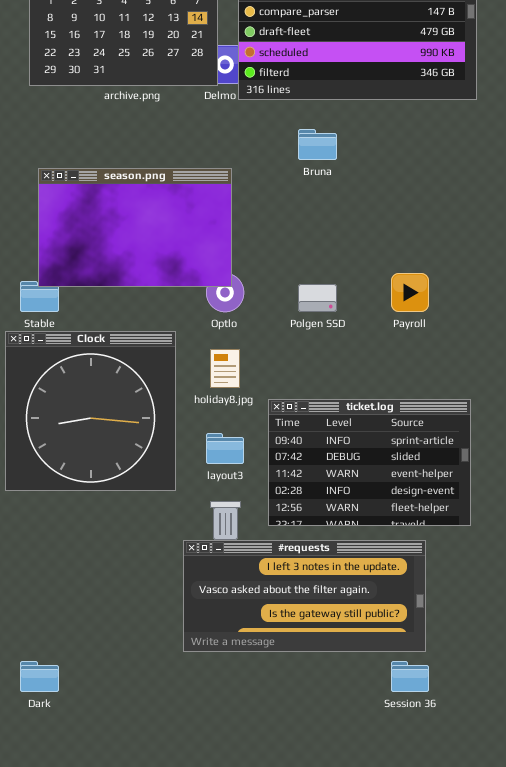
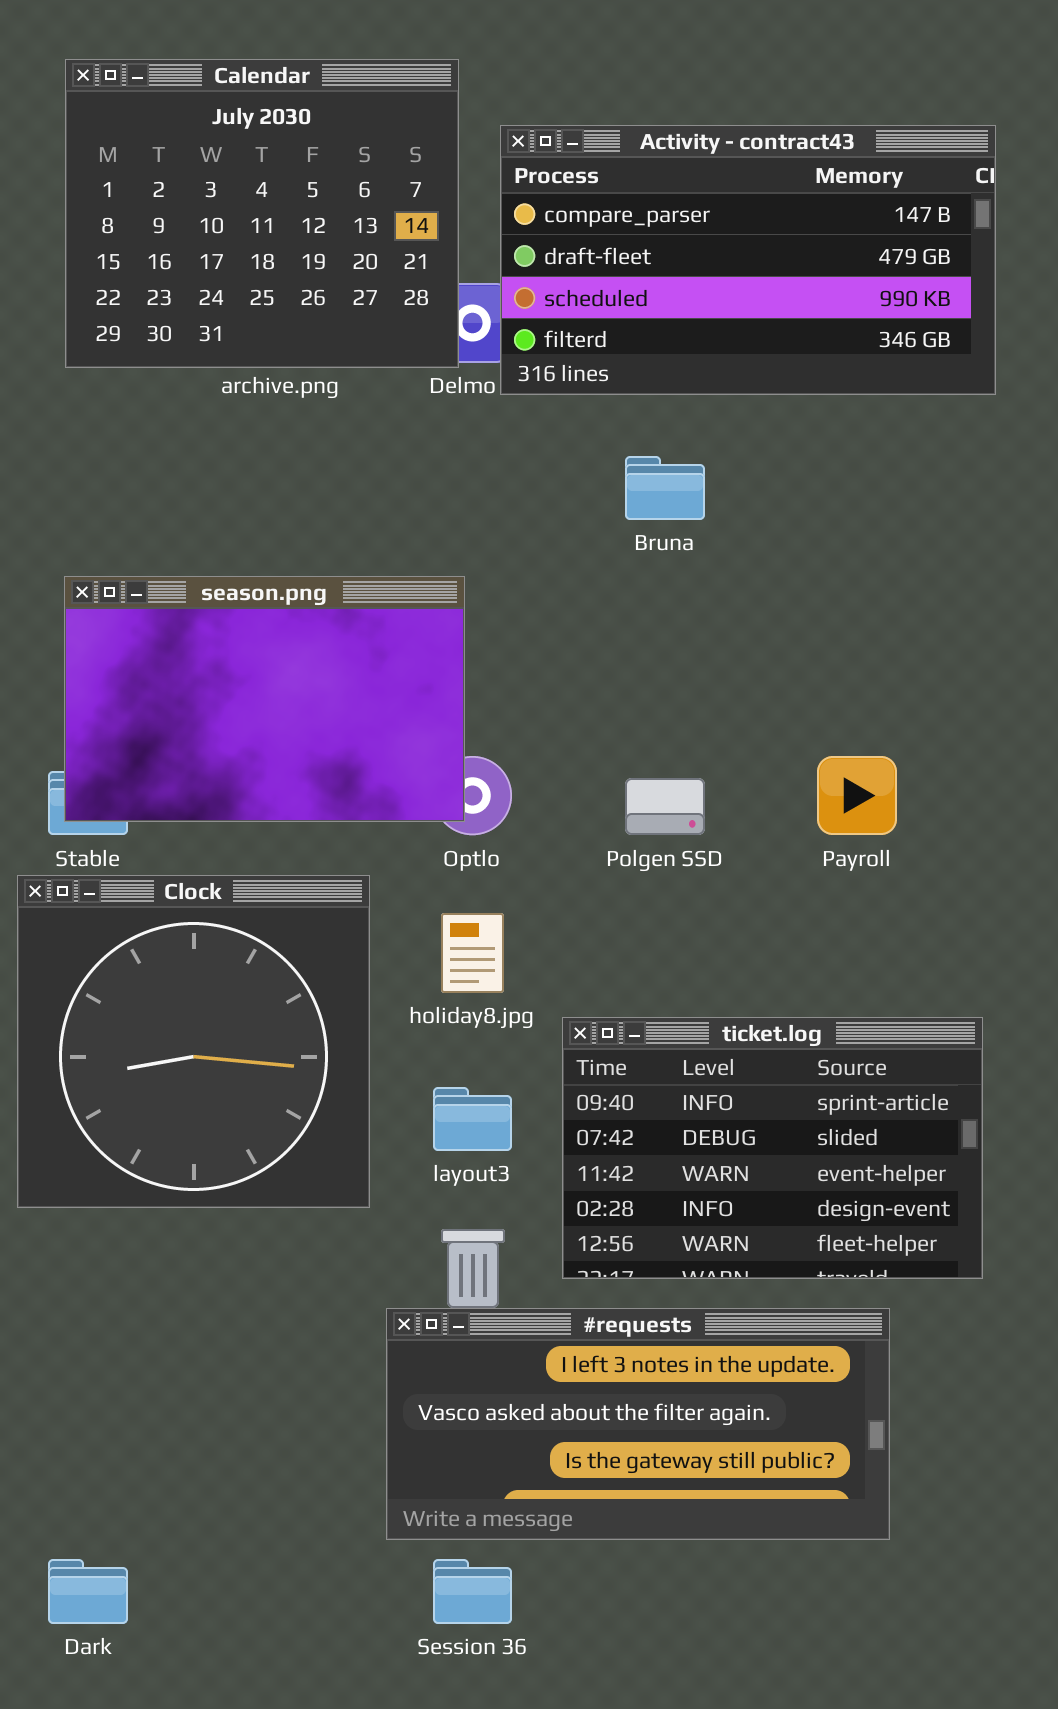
season.png: [38,168,232,287] -> [64,576,465,822], moved
Session 36: [391,661,429,692] -> [433,1559,512,1624], moved

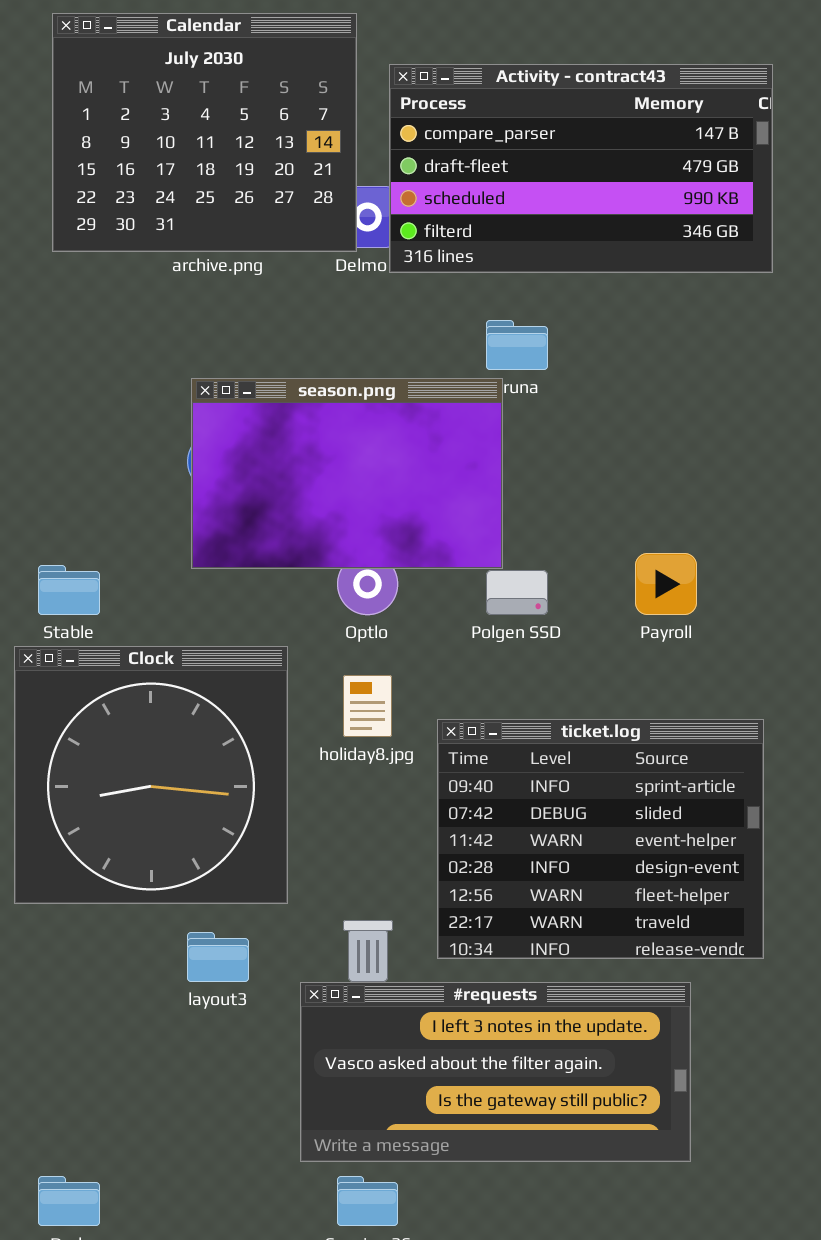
season.png: [64,576,465,822] -> [191,378,503,569], moved
ticket.log: [562,1017,983,1279] -> [437,719,764,959], resized
layout3: [433,1087,512,1151] -> [187,932,249,982], moved

